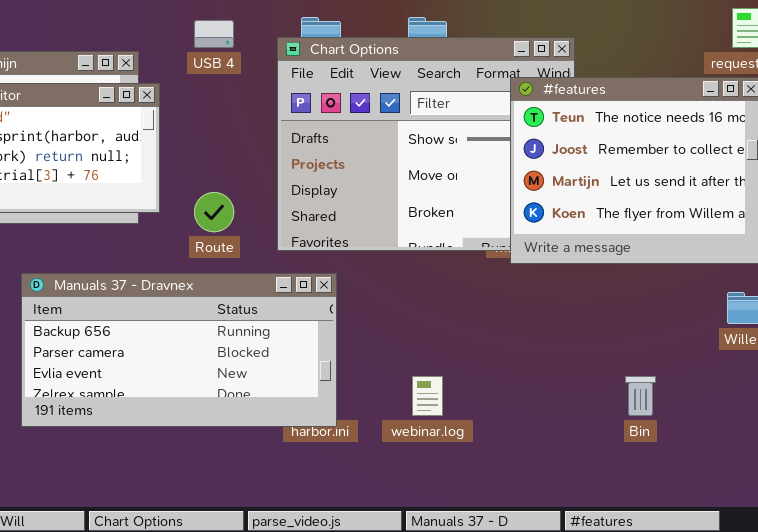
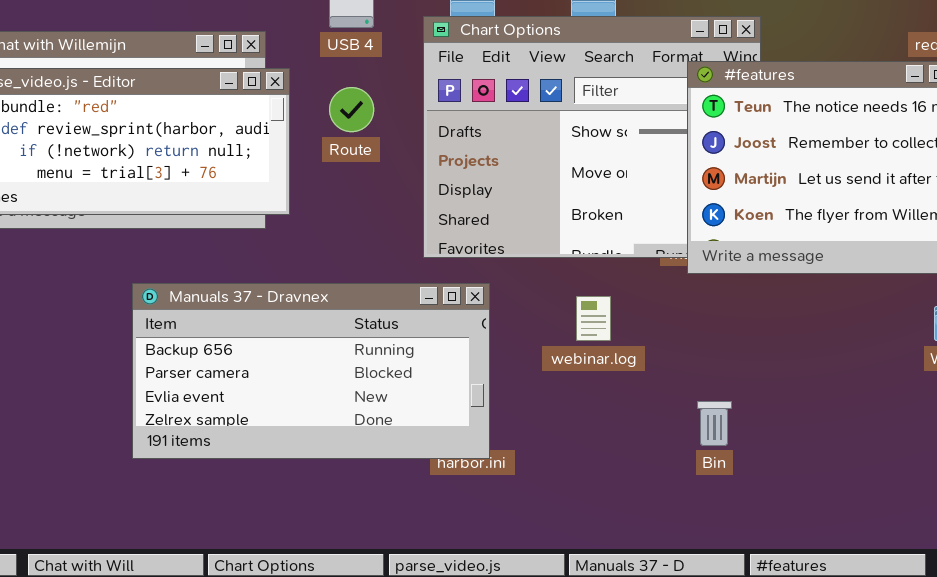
Route: [194,192,234,232] -> [329,87,374,132], moved
webinar.log: [412,376,443,416] -> [576,296,611,341], moved
Bin: [625,376,656,416] -> [697,401,732,446], moved

